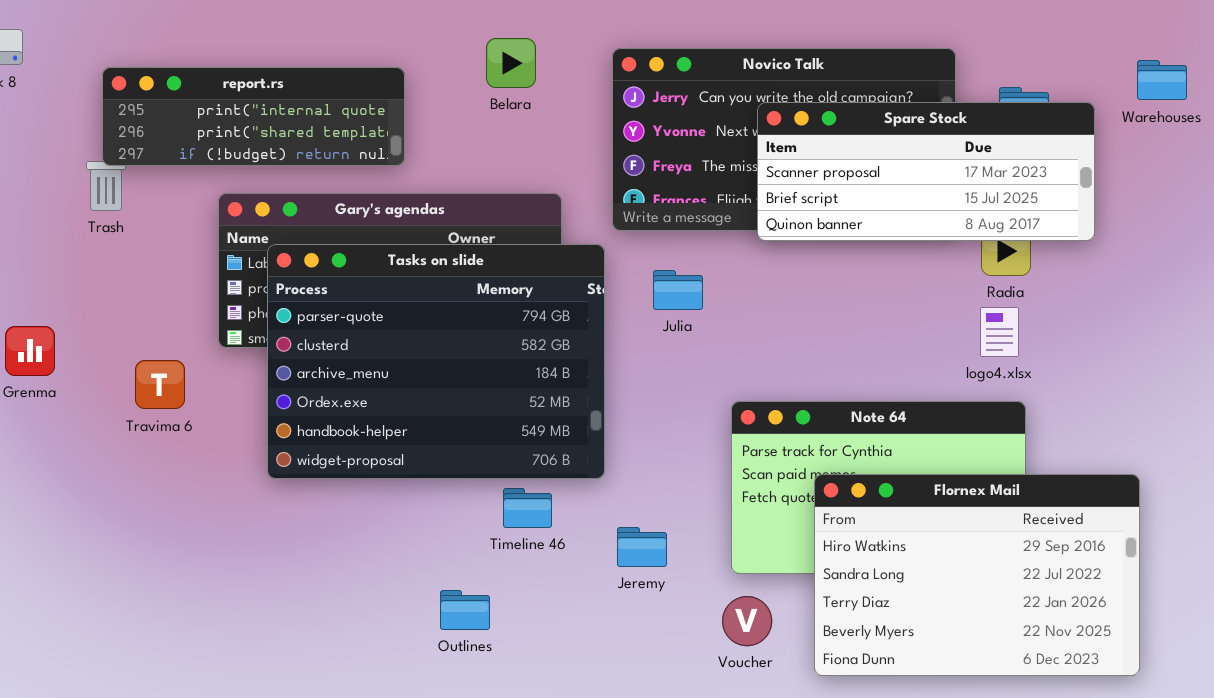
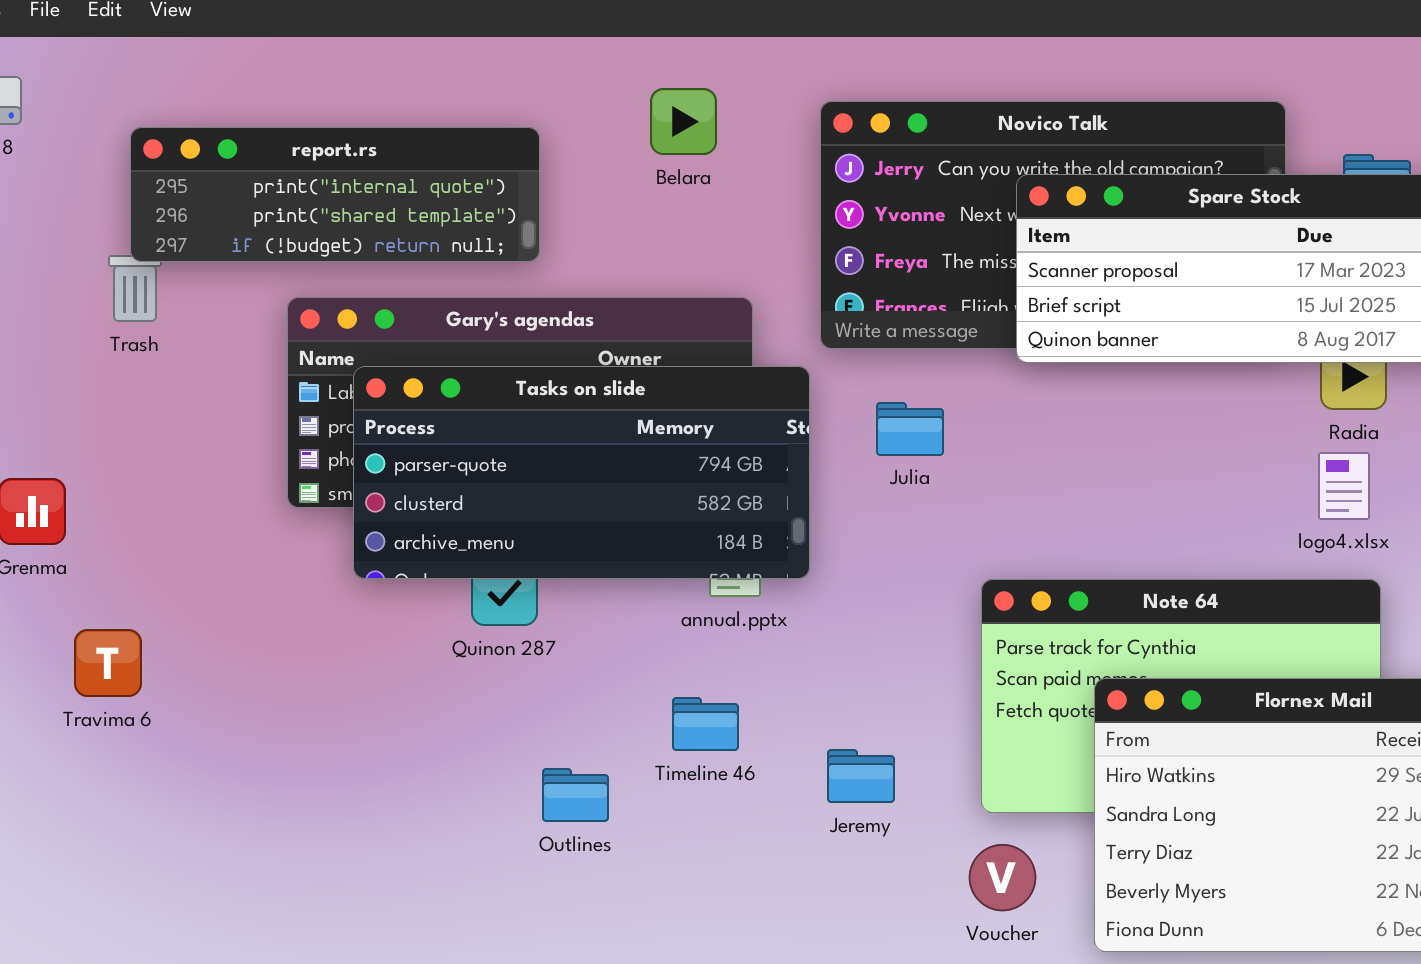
Tasks on slide: [267,244,605,479] -> [353,366,810,579], resized
Travima 6: [135,360,185,409] -> [74,629,142,697], moved
Outlines: [440,590,490,630] -> [542,768,609,822], moved

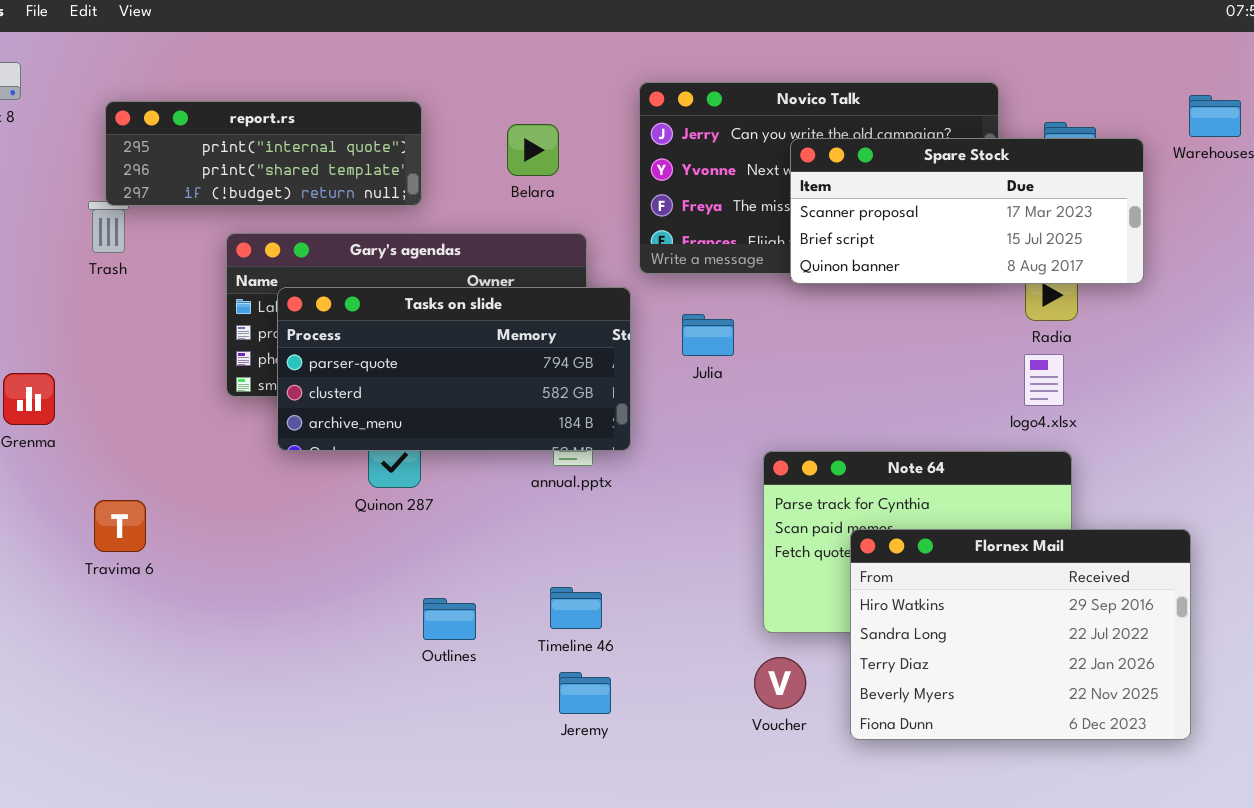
Belara: [650,88,717,155] -> [507,124,559,176], moved
Travima 6: [74,629,142,697] -> [94,500,146,552], moved
Timeline 46: [672,697,739,751] -> [550,587,602,629], moved
Jeremy: [827,749,895,803] -> [559,672,611,714], moved

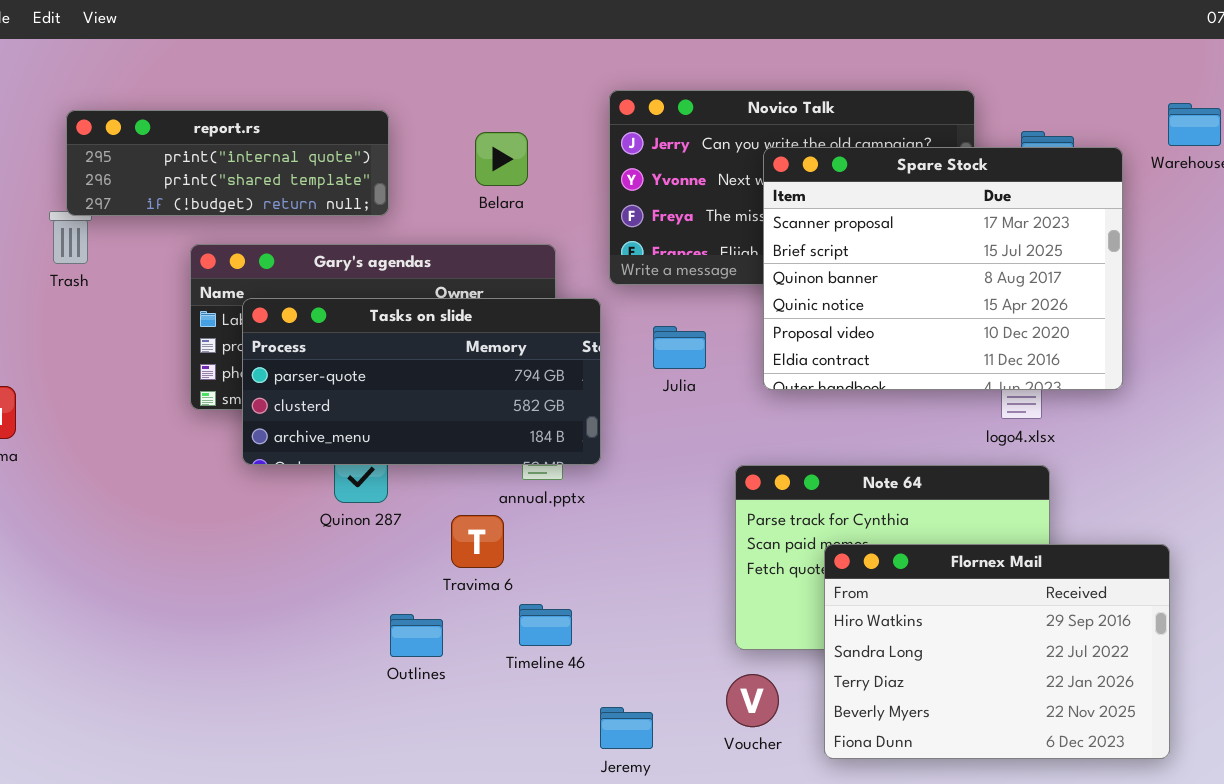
Spare Stock: [790,138,1144,284] -> [763,147,1123,390], resized
Travima 6: [94,500,146,552] -> [451,515,504,568], moved
Jeremy: [559,672,611,714] -> [600,707,653,749], moved

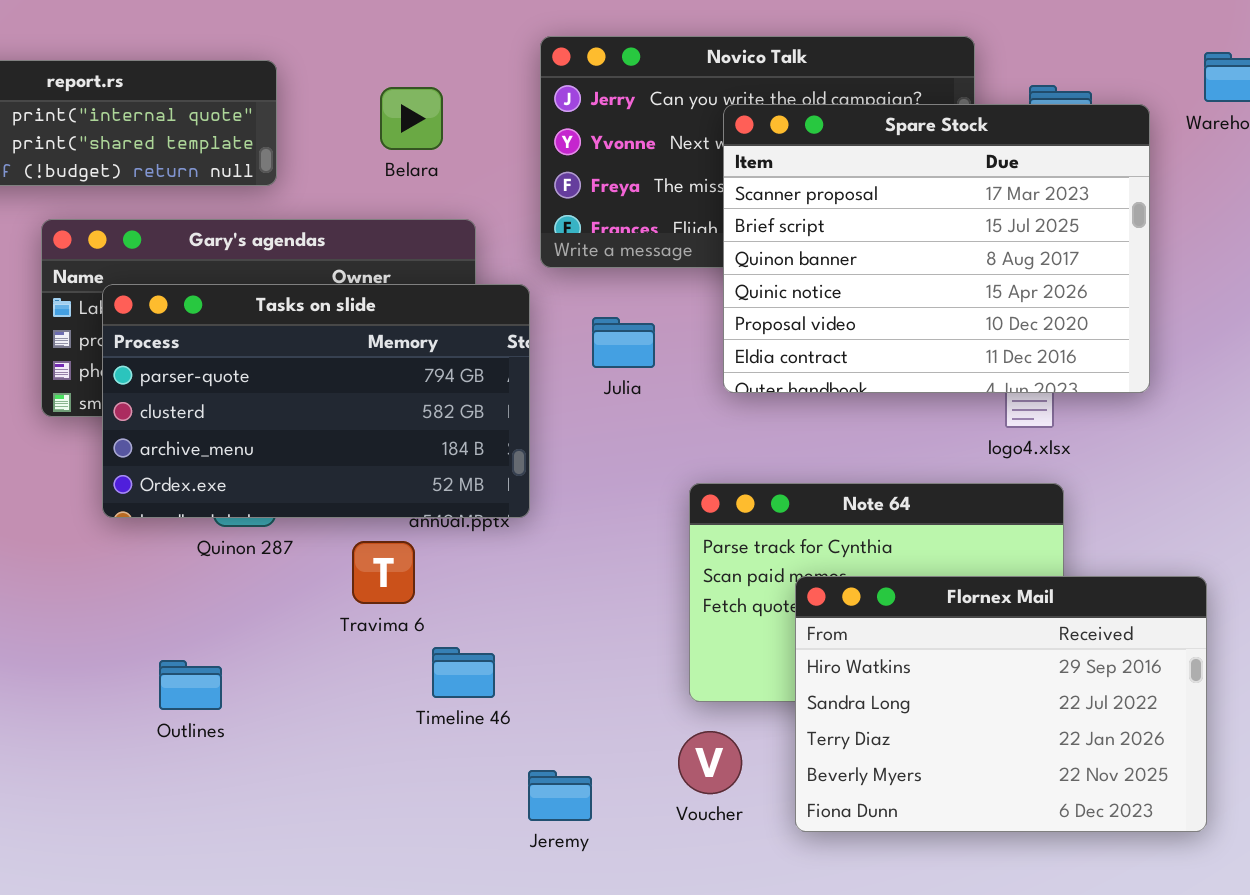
Tasks on slide: [242,298,601,465] -> [102,284,530,518], resized
Outlines: [390,614,443,657] -> [159,660,222,710], moved

